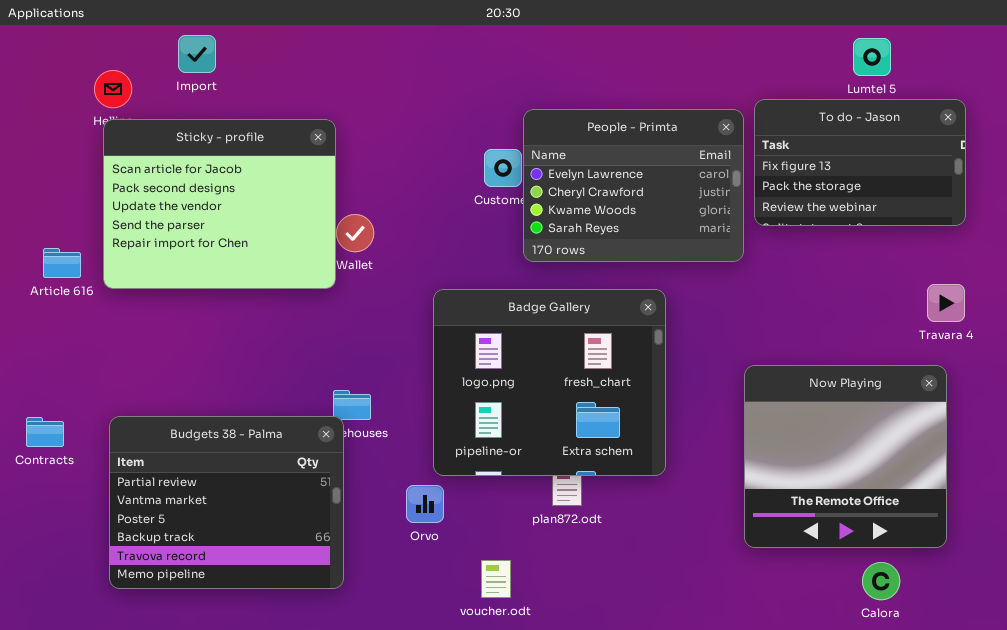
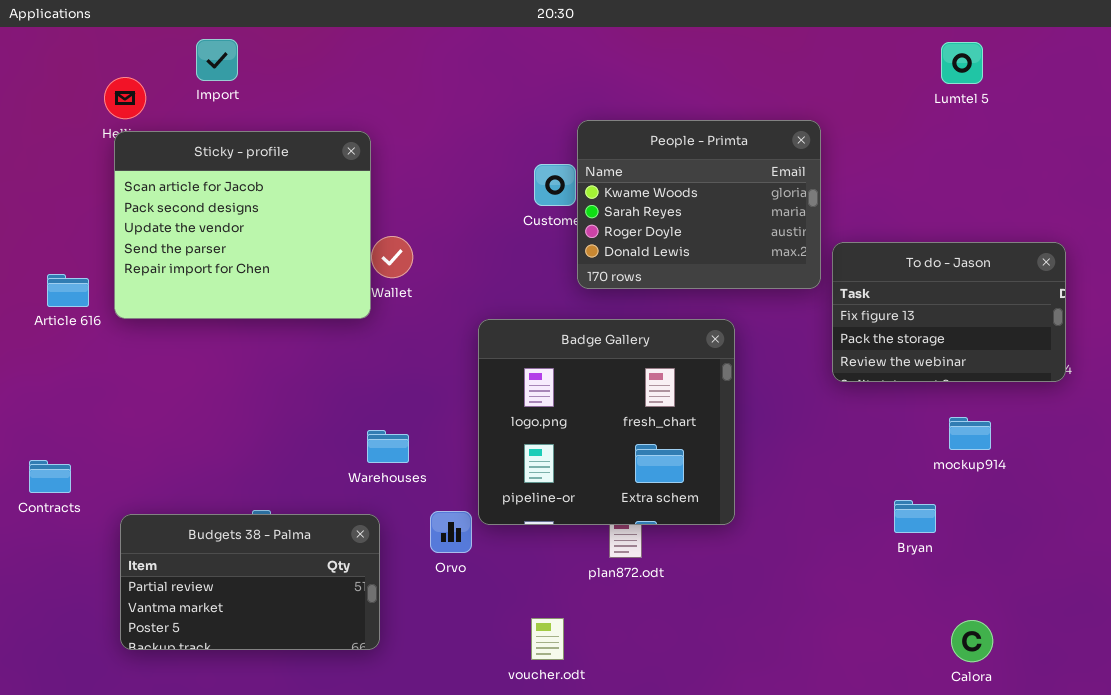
To do - Jason: [754,99,966,226] -> [832,242,1066,382], moved
People - Primta: [523,109,744,262] -> [577,120,821,289], scrolled down 2 rows
Now Playing: [744,365,947,548] -> none, closed
Budgets 38 - Palma: [109,416,344,589] -> [120,514,380,650], resized
Orvo: [406,485,444,523] -> [430,511,472,553], moved

